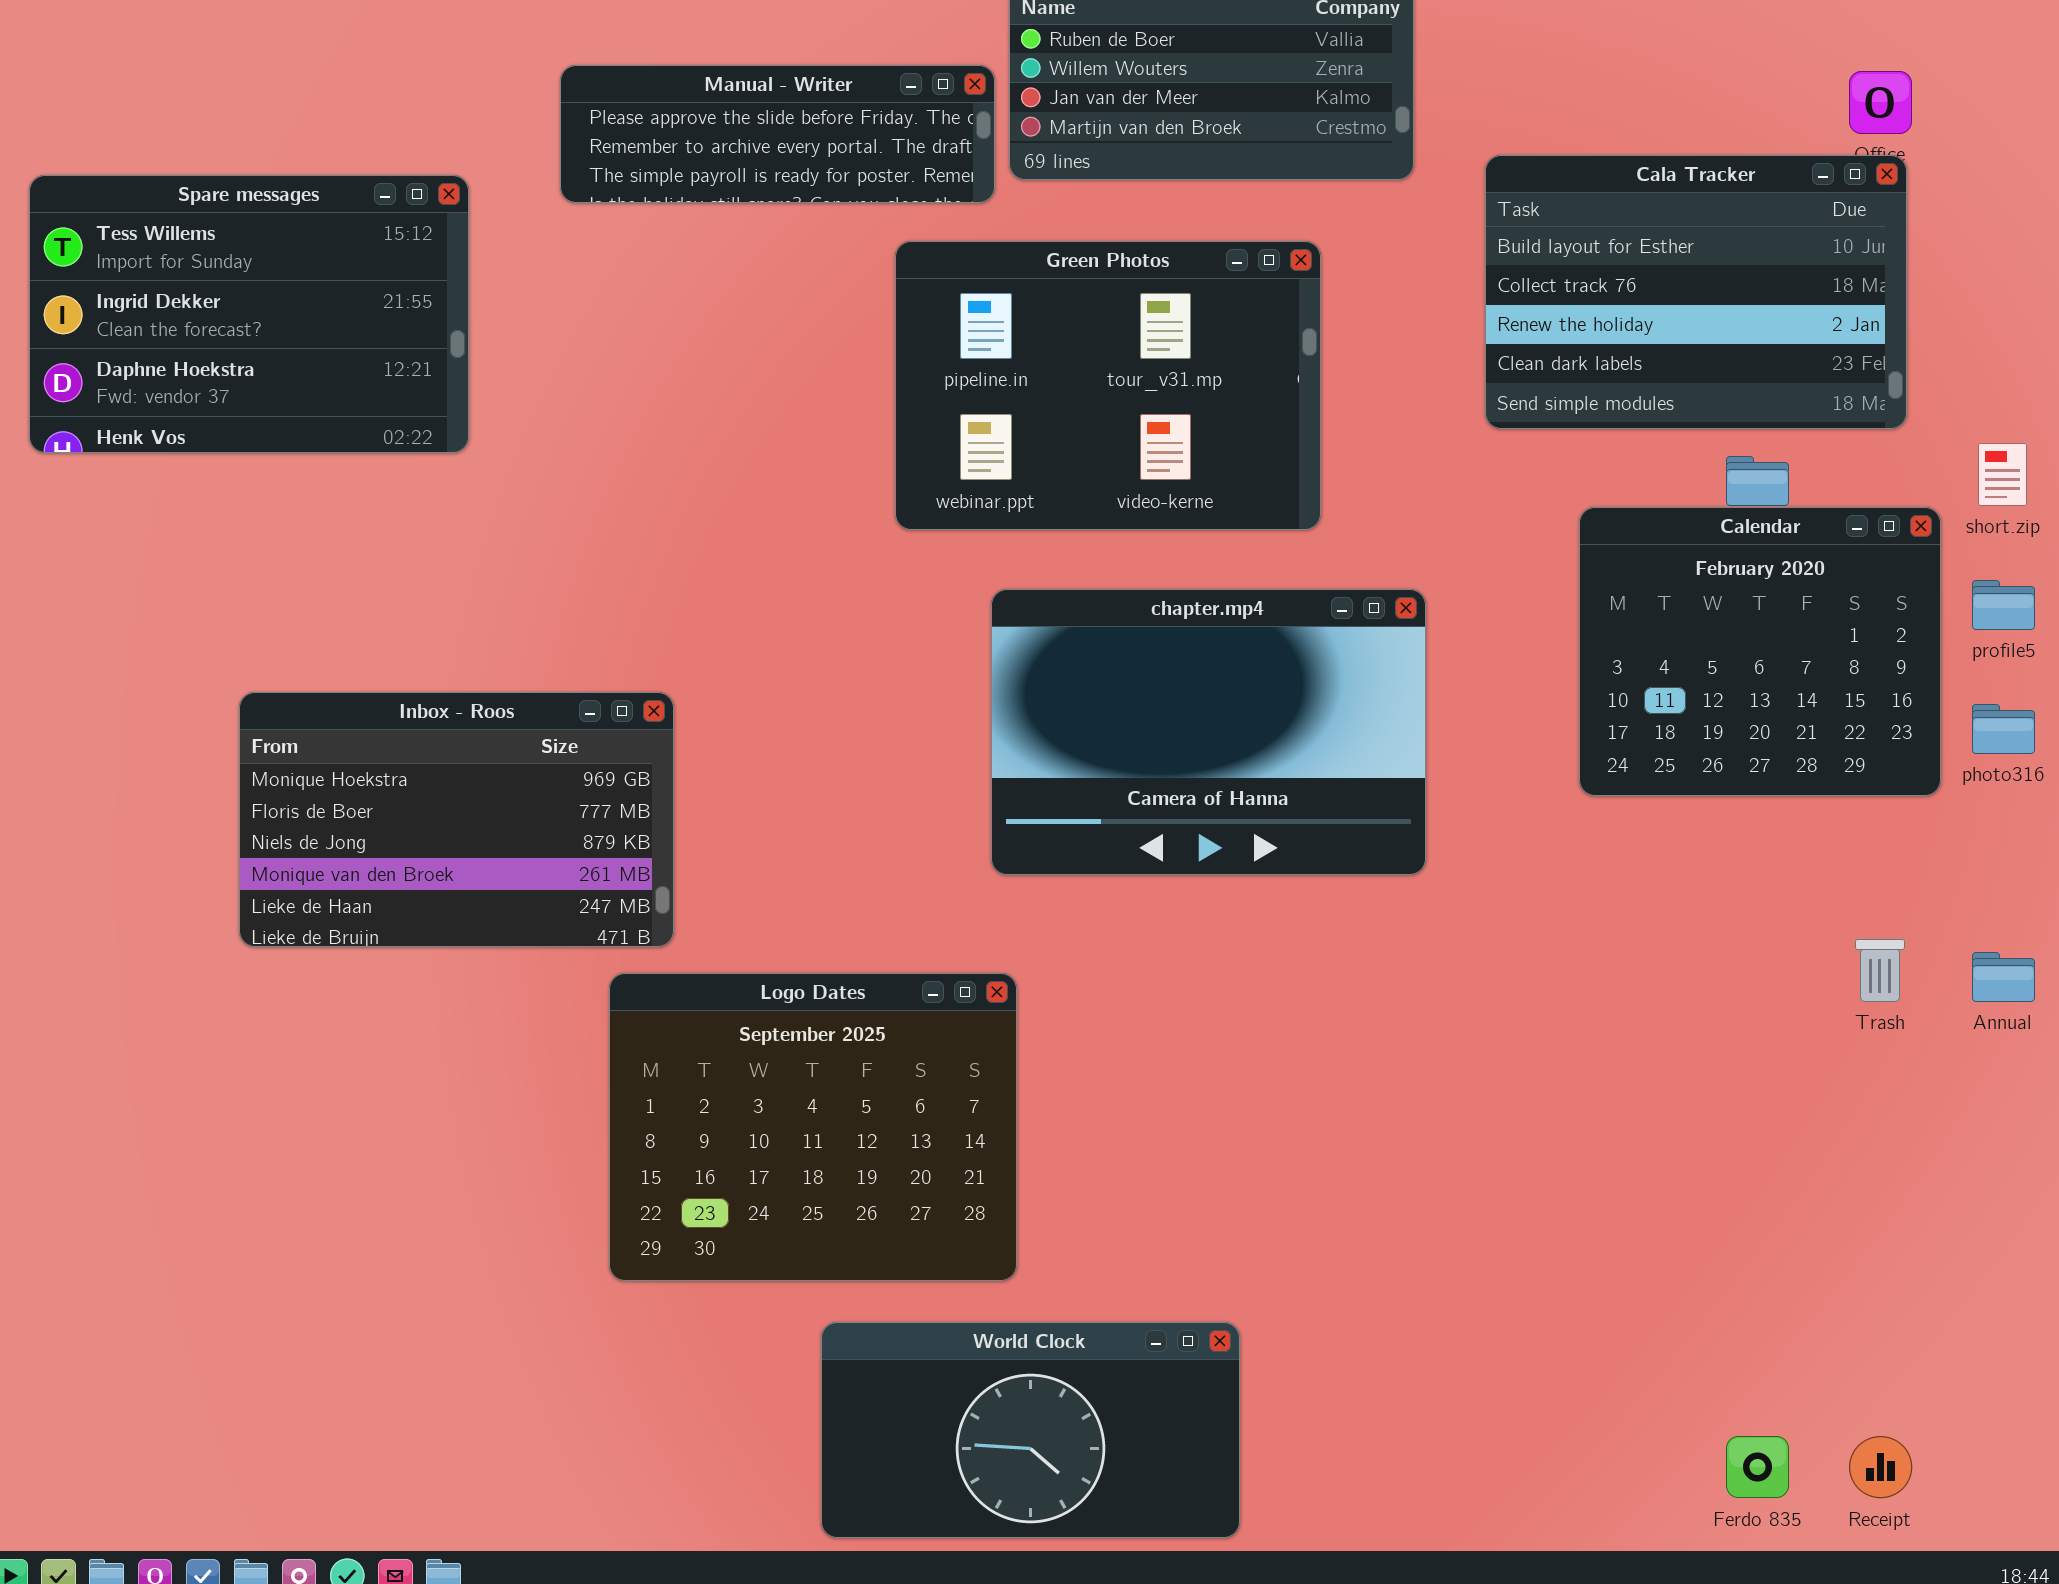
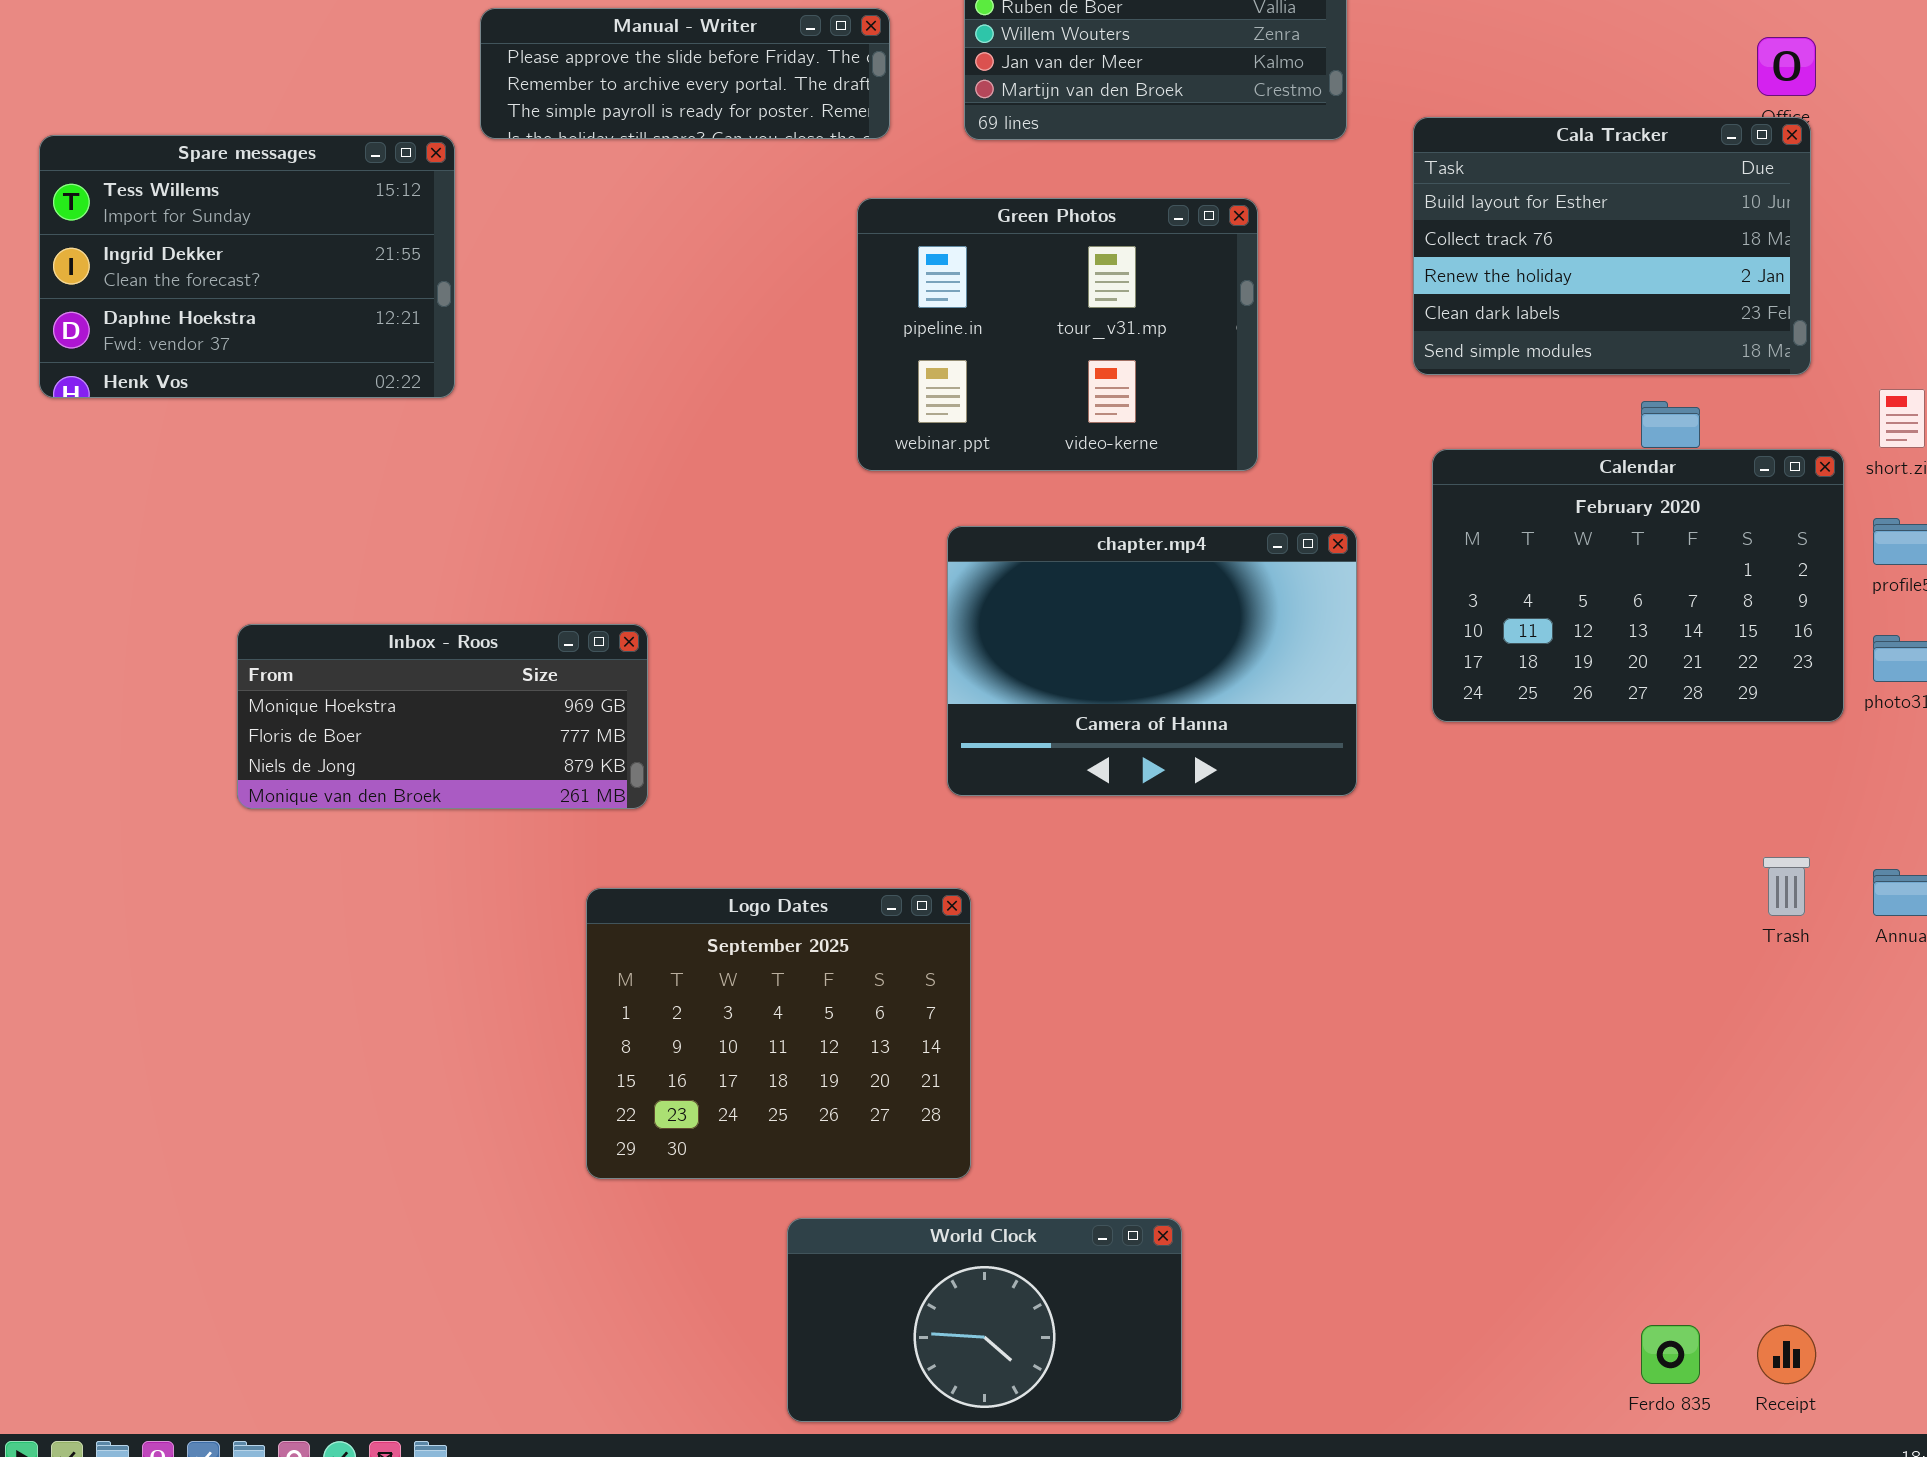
Manual - Writer: [560,65,995,203] -> [480,8,890,139], moved
Calendar: [1579,507,1941,796] -> [1432,449,1844,722], resized
Inbox - Roos: [239,692,674,947] -> [237,624,648,809], resized

